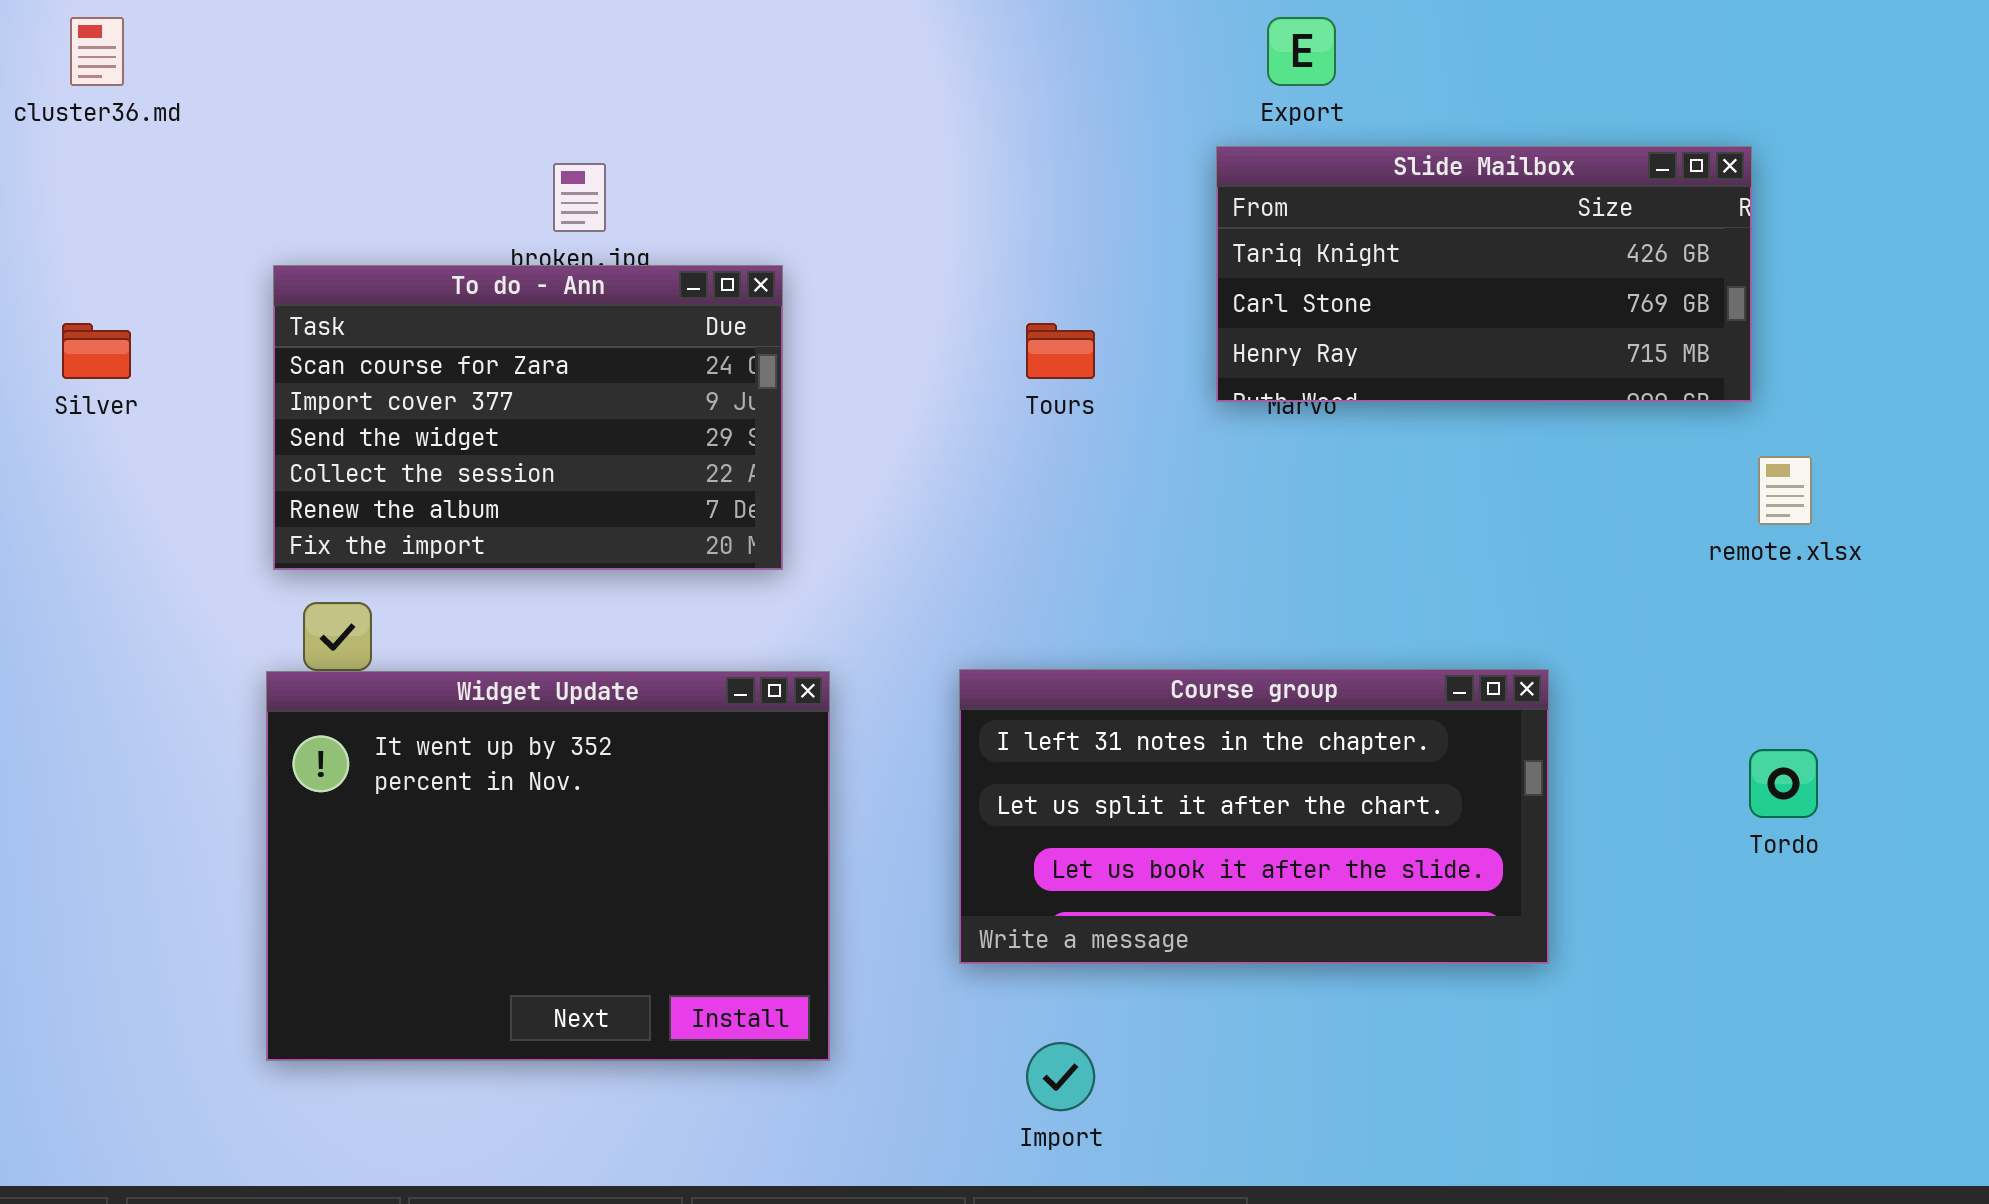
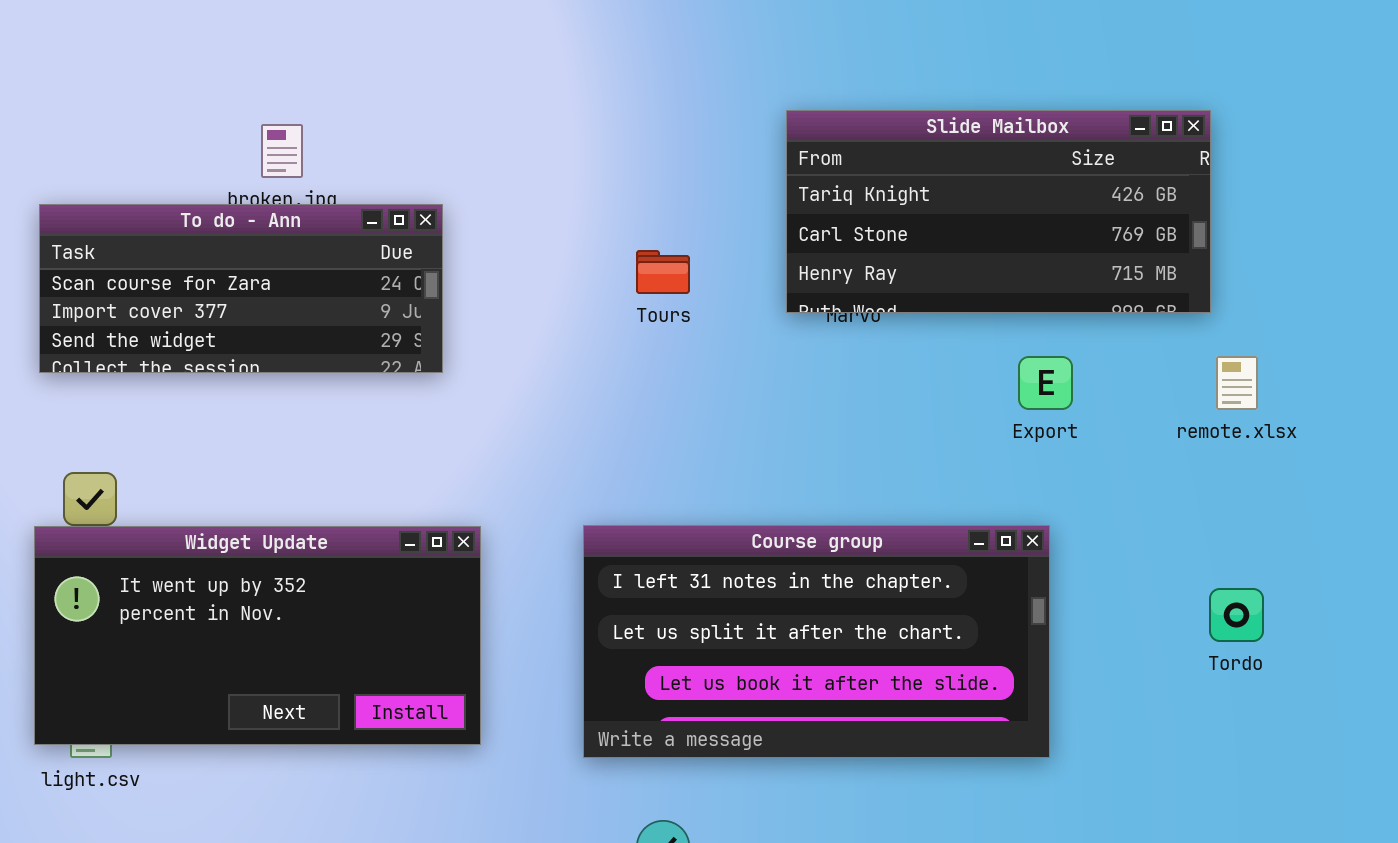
Export: [1267,17,1336,86] -> [1018,356,1073,410], moved
To do - Ann: [273,265,783,570] -> [39,204,443,373], resized
Widget Update: [266,671,830,1061] -> [34,526,481,745], resized

